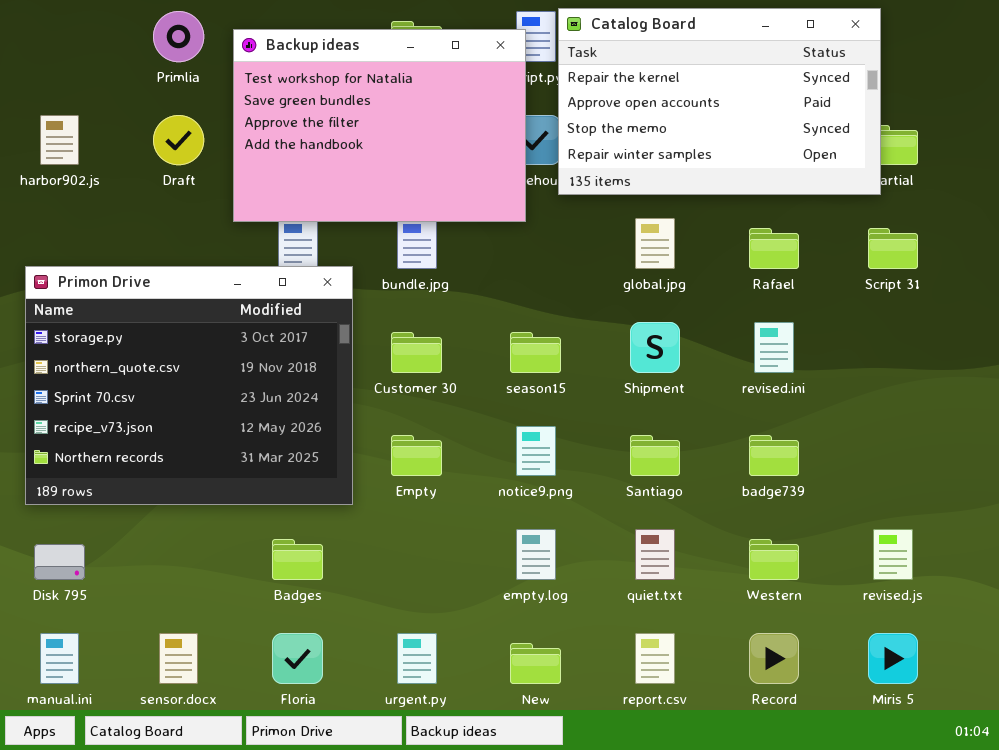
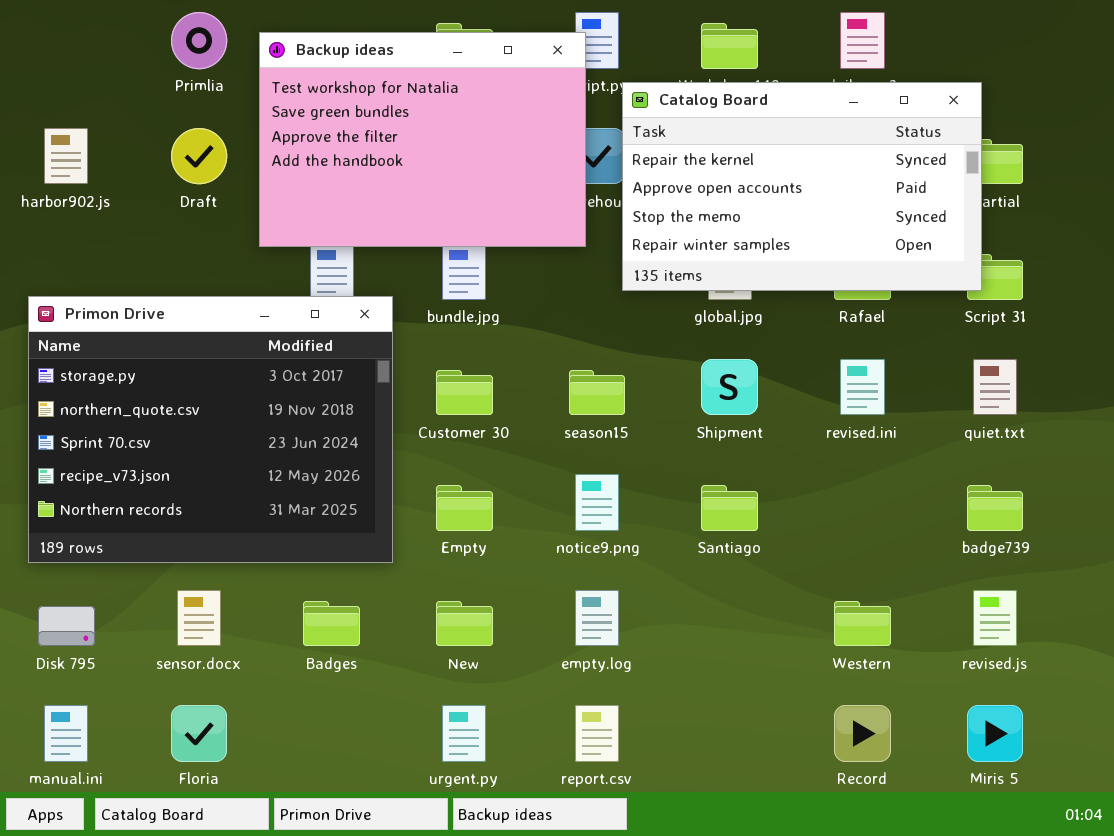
Catalog Board: [558,8,881,195] -> [622,82,982,291], moved
badge739: [749,435,799,476] -> [967,485,1023,531], moved
quiet.txt: [635,529,675,580] -> [973,359,1017,415], moved
sensor.docx: [159,633,198,684] -> [177,590,221,646], moved
Floria: [272,633,323,684] -> [171,705,227,762], moved
report.csv: [635,633,675,684] -> [575,705,619,762], moved
New: [510,643,561,684] -> [436,601,493,646], moved

